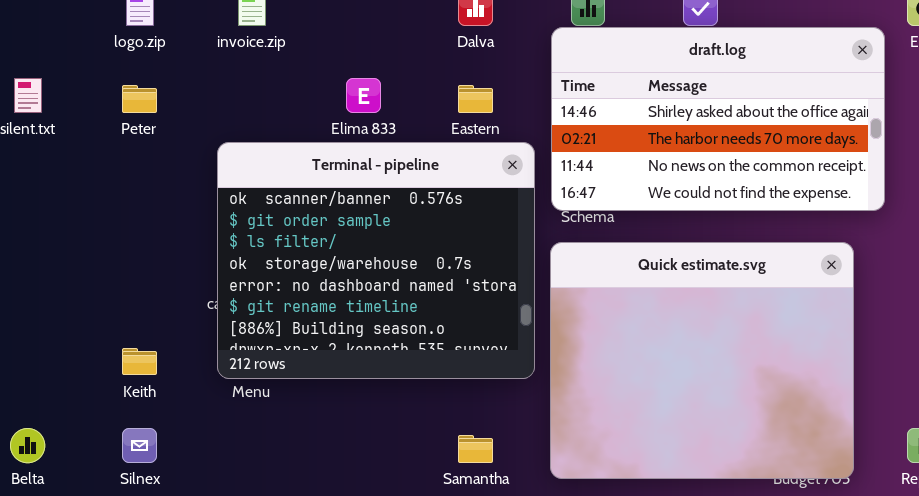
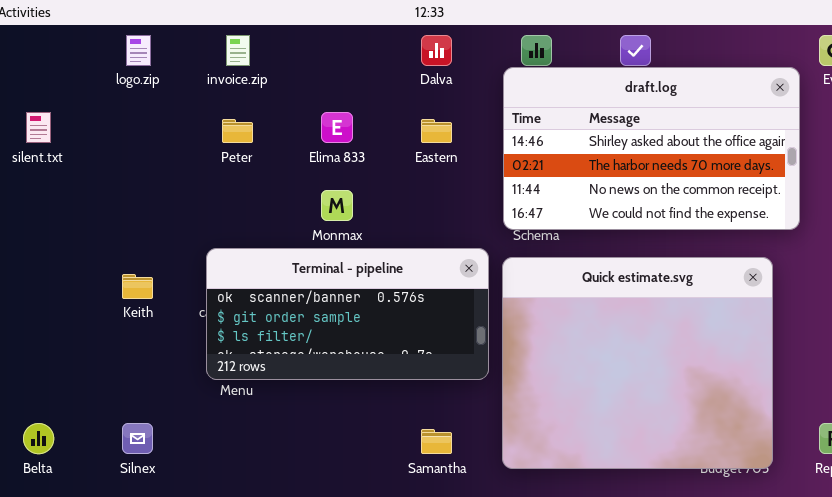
Peter: [122,85,157,113] -> [222,119,253,143], moved
Terminal - pipeline: [217,142,535,379] -> [206,248,489,380], resized
Keith: [122,348,157,375] -> [122,274,153,299], moved

